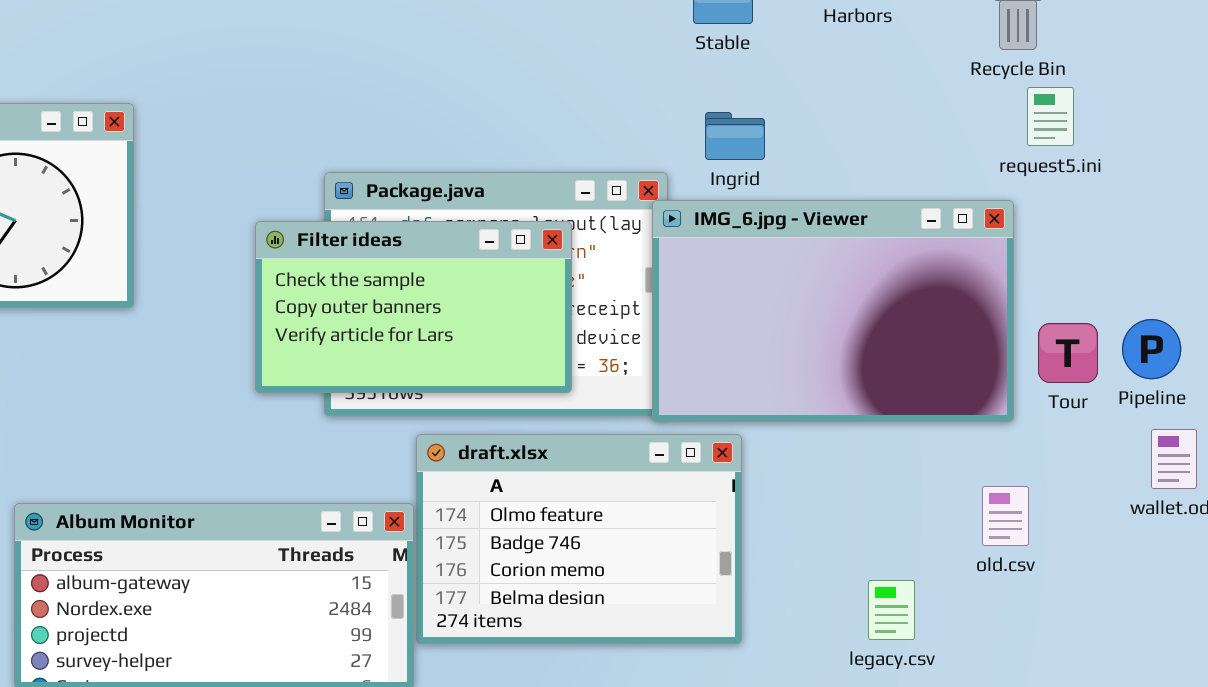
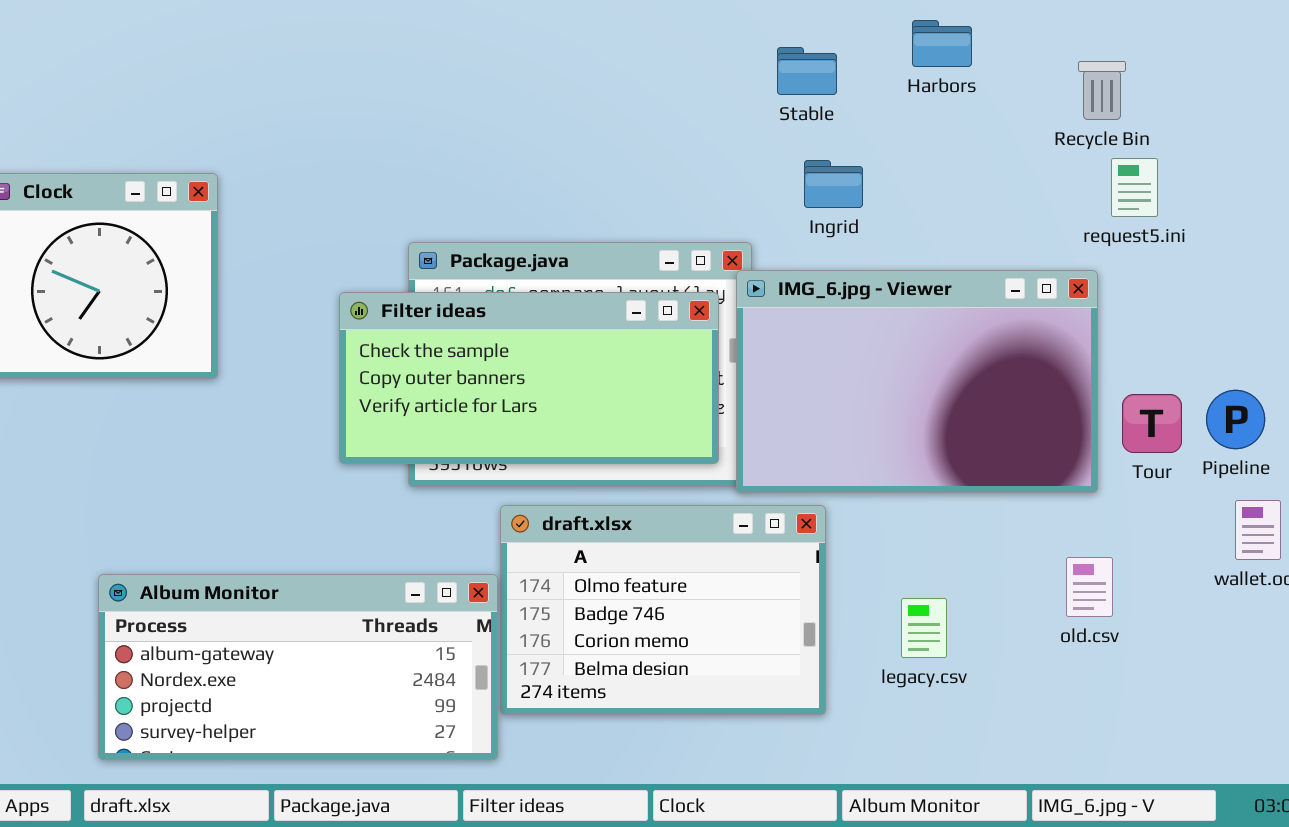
Ingrid: [705,112,765,160] -> [804,160,863,208], moved
Filter ideas: [255,221,572,393] -> [339,292,719,464], resized
legacy.csv: [868,580,915,640] -> [901,598,947,658], moved

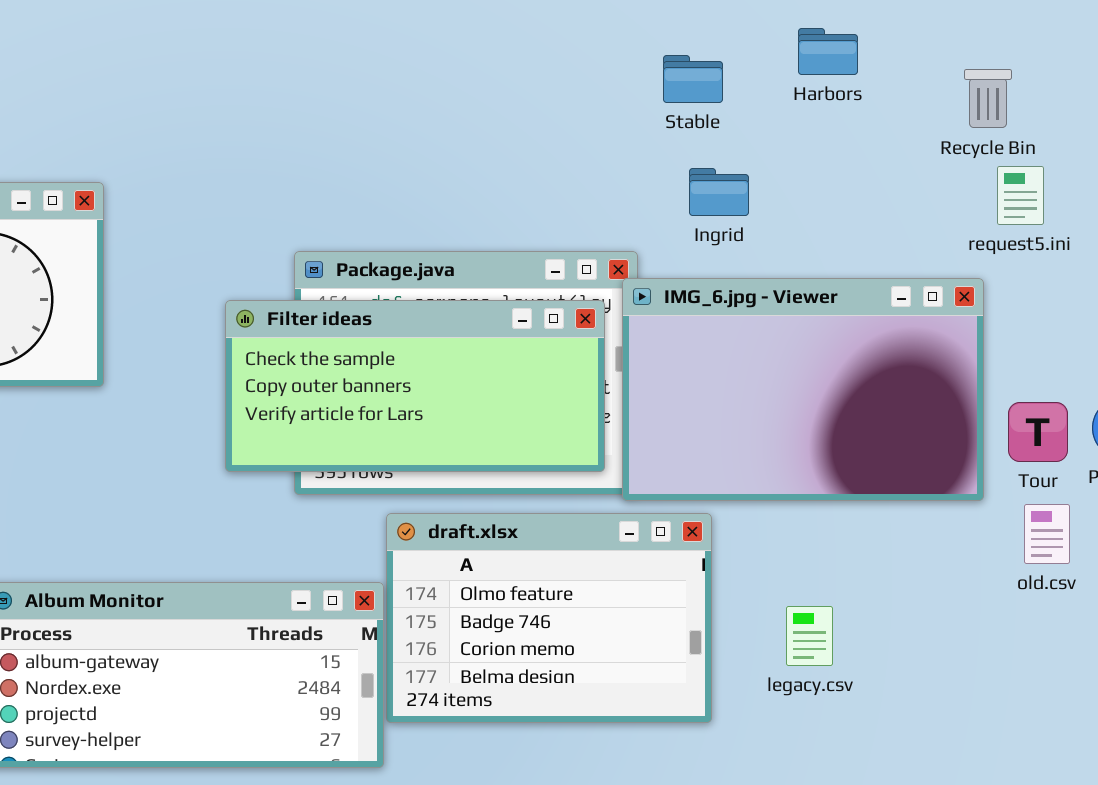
old.csv: [1066,557,1113,617] -> [1024,504,1070,564], moved

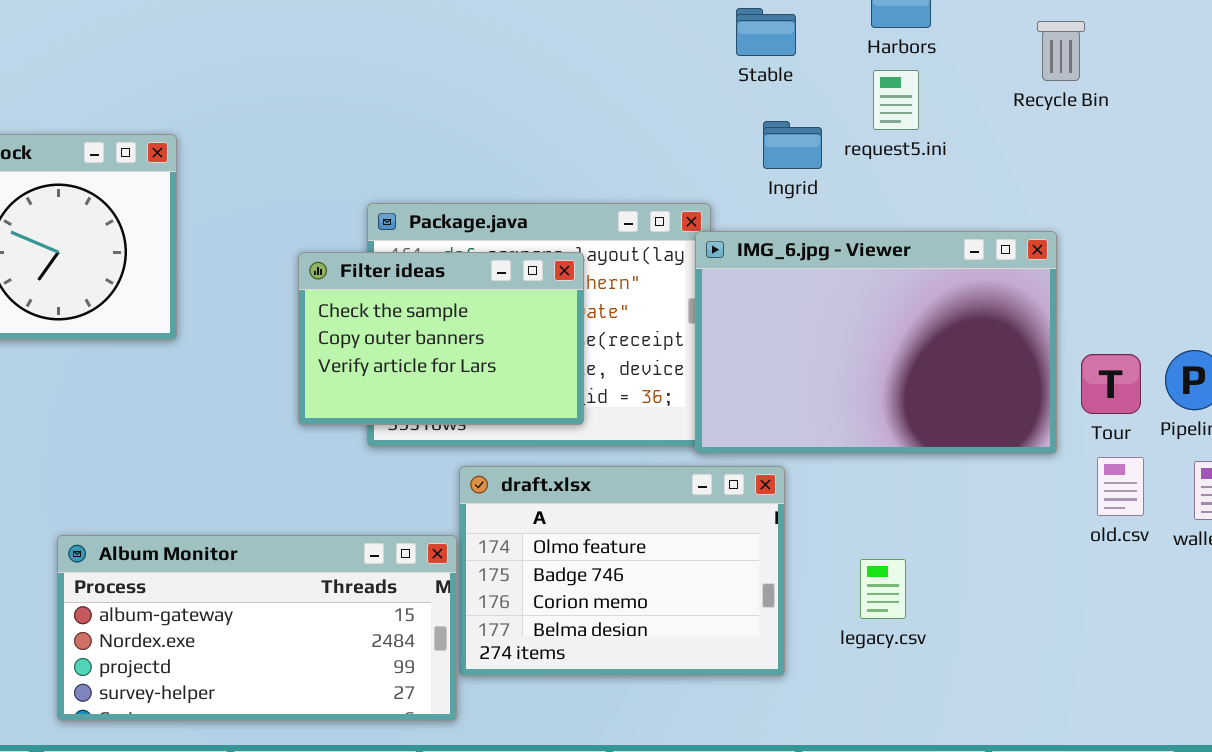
request5.ini: [997,166,1044,225] -> [873,70,919,130], moved
Filter ideas: [225,300,605,472] -> [298,252,584,425], resized

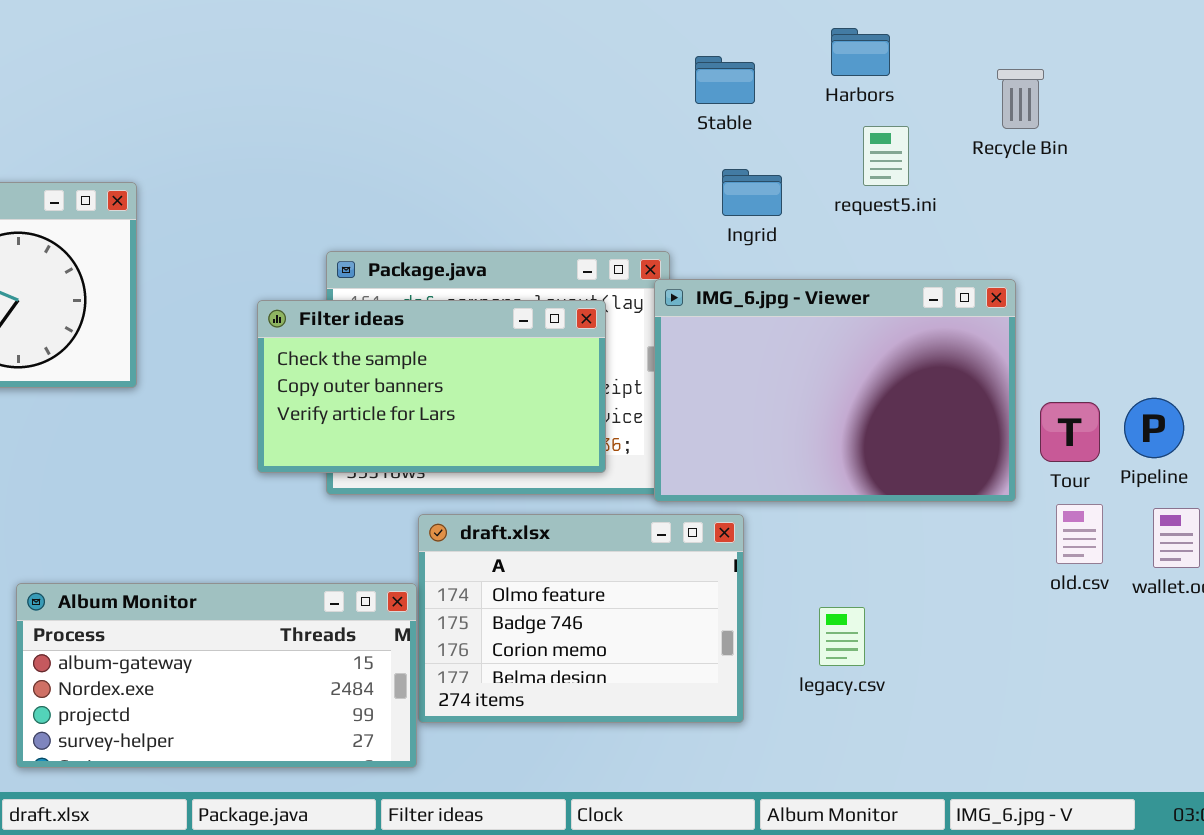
request5.ini: [873,70,919,130] -> [863,126,909,186], moved
Filter ideas: [298,252,584,425] -> [257,300,606,473], resized

